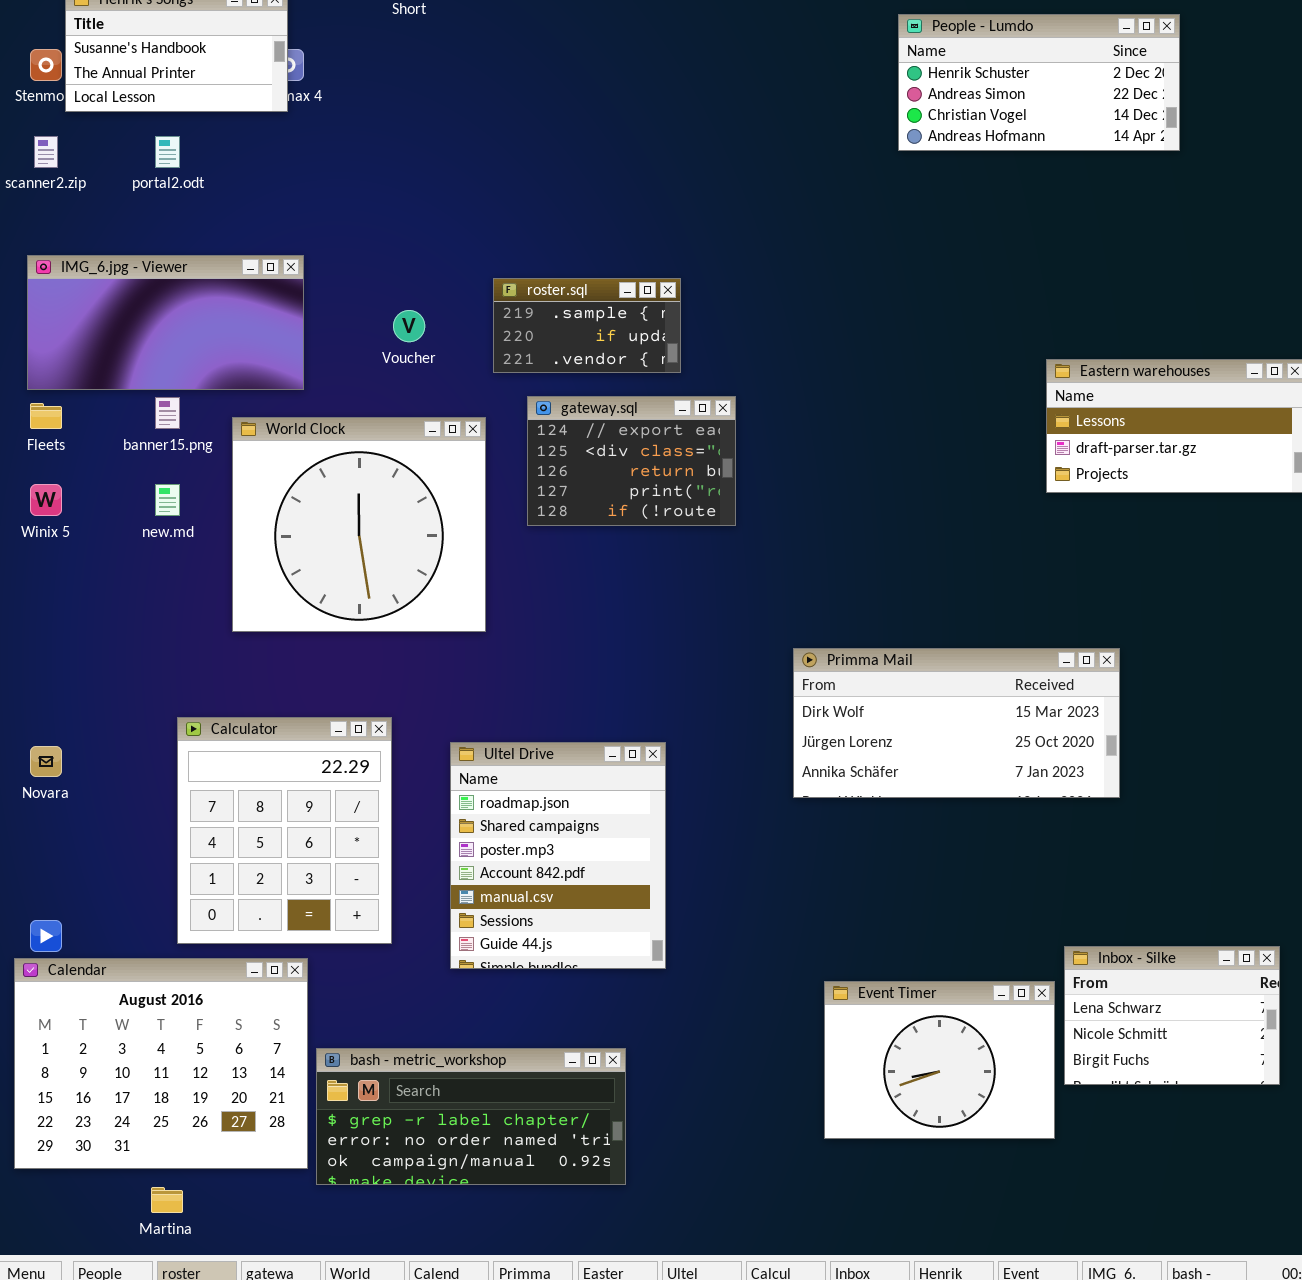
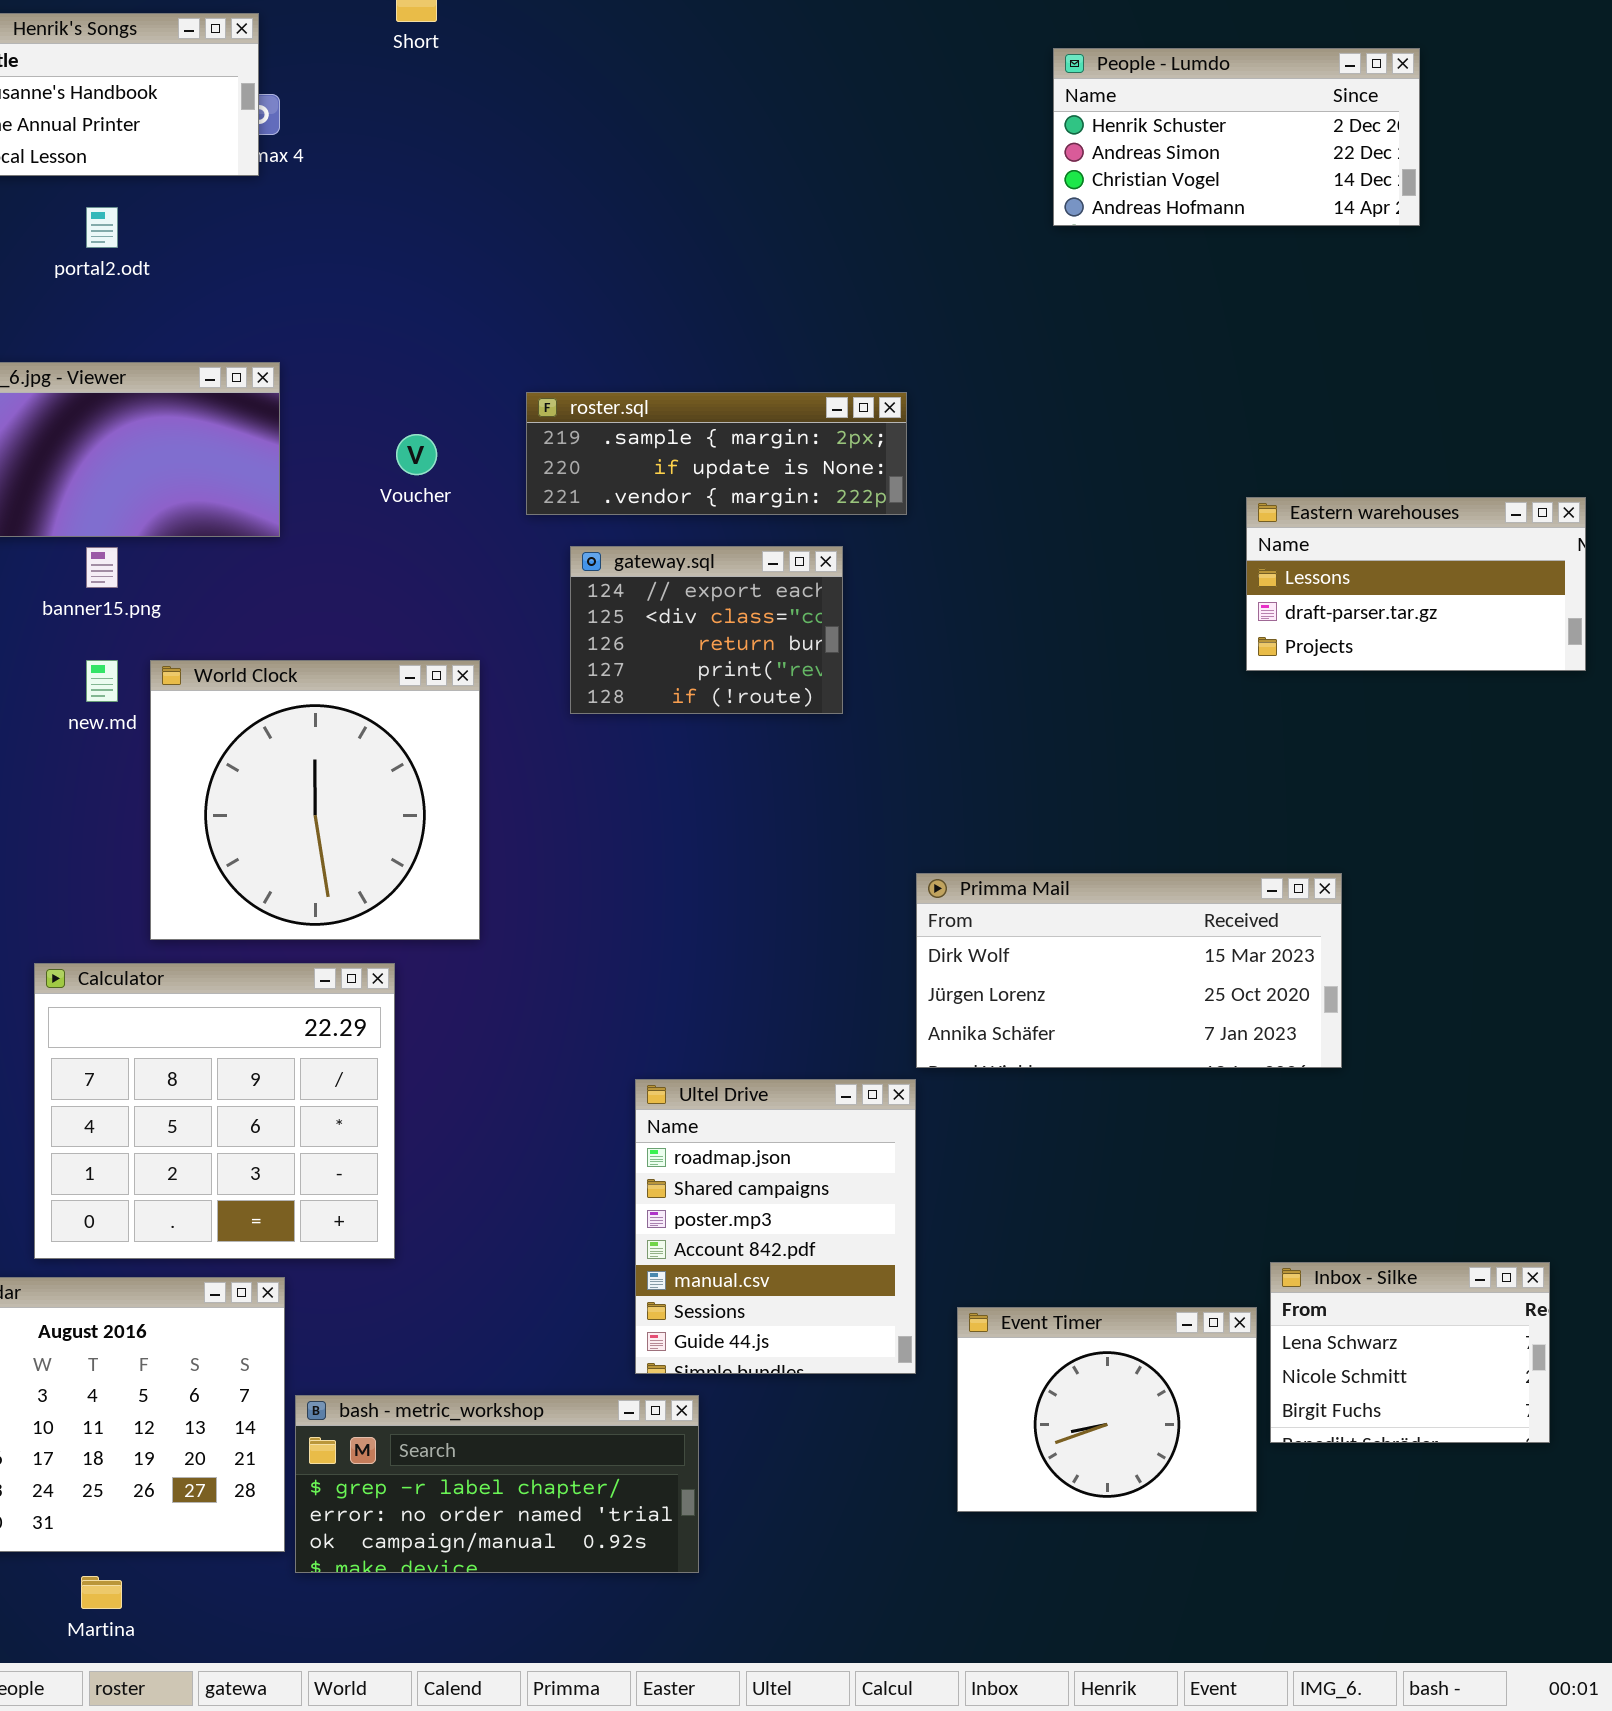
roster.sql: [493,278,681,373] -> [526,392,907,515], resized
World Clock: [232,417,486,632] -> [150,660,480,940], moved
Calculator: [177,717,392,944] -> [34,963,395,1259], resized
Ultel Drive: [450,742,666,969] -> [635,1079,916,1374], moved

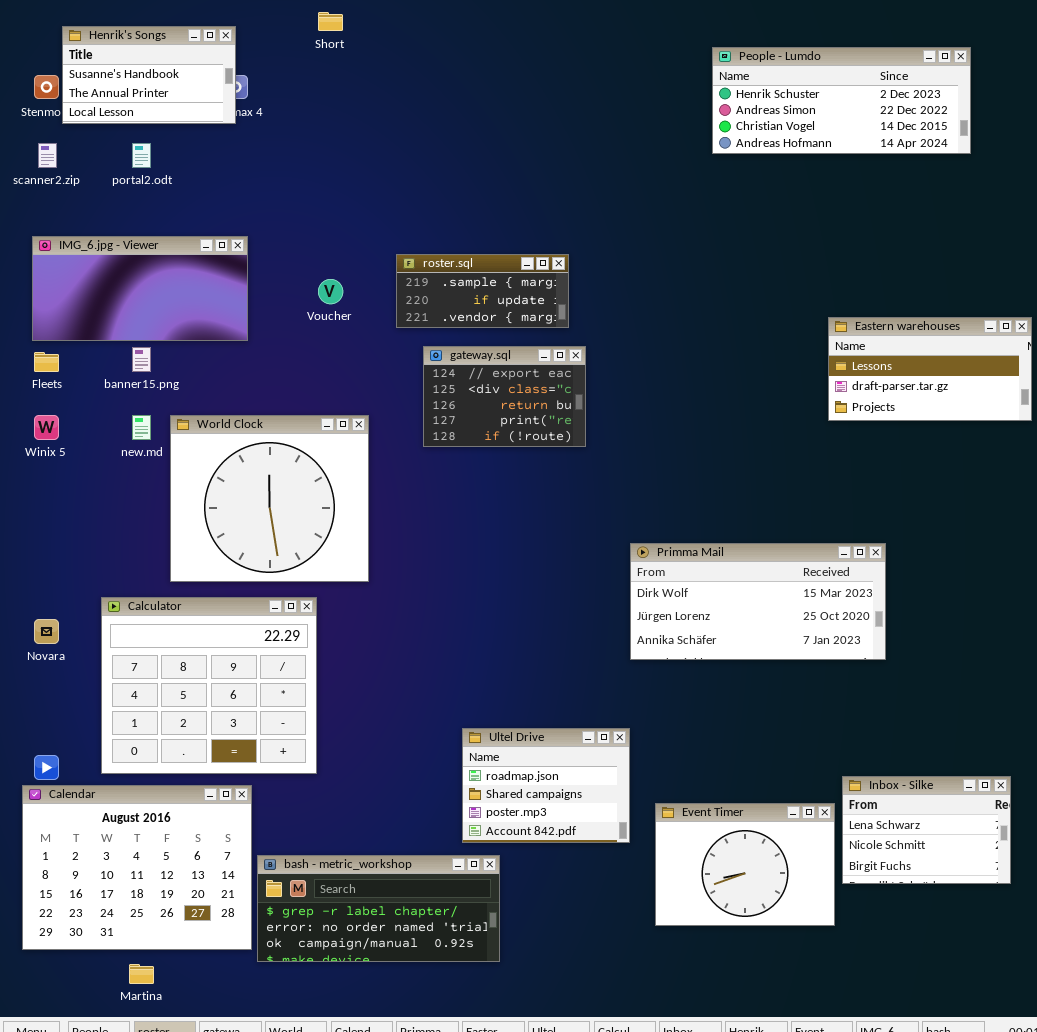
People - Lumdo: [1053,48,1420,226] -> [712,47,971,154], resized
roster.sql: [526,392,907,515] -> [396,254,569,328], resized
Ultel Drive: [635,1079,916,1374] -> [462,728,630,843], resized

